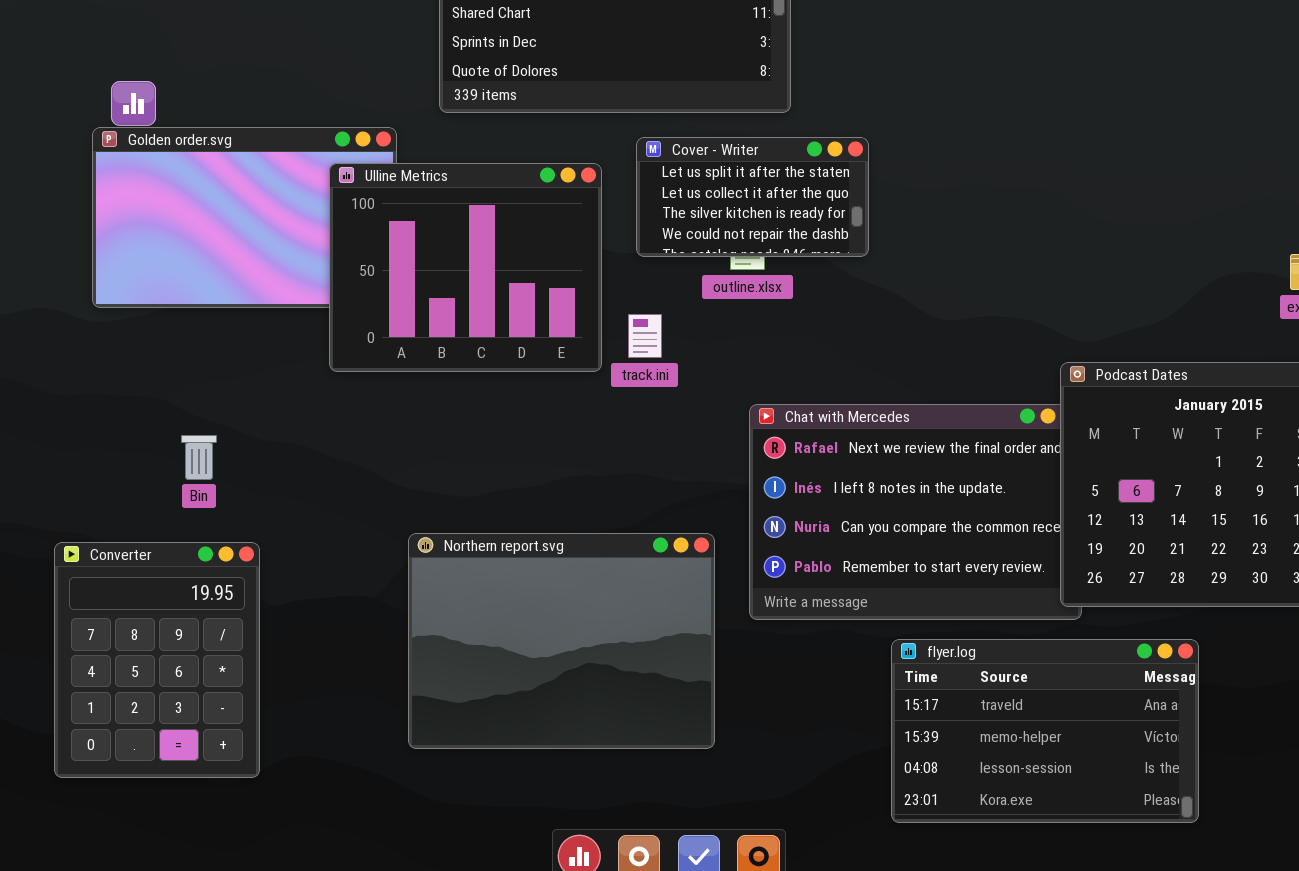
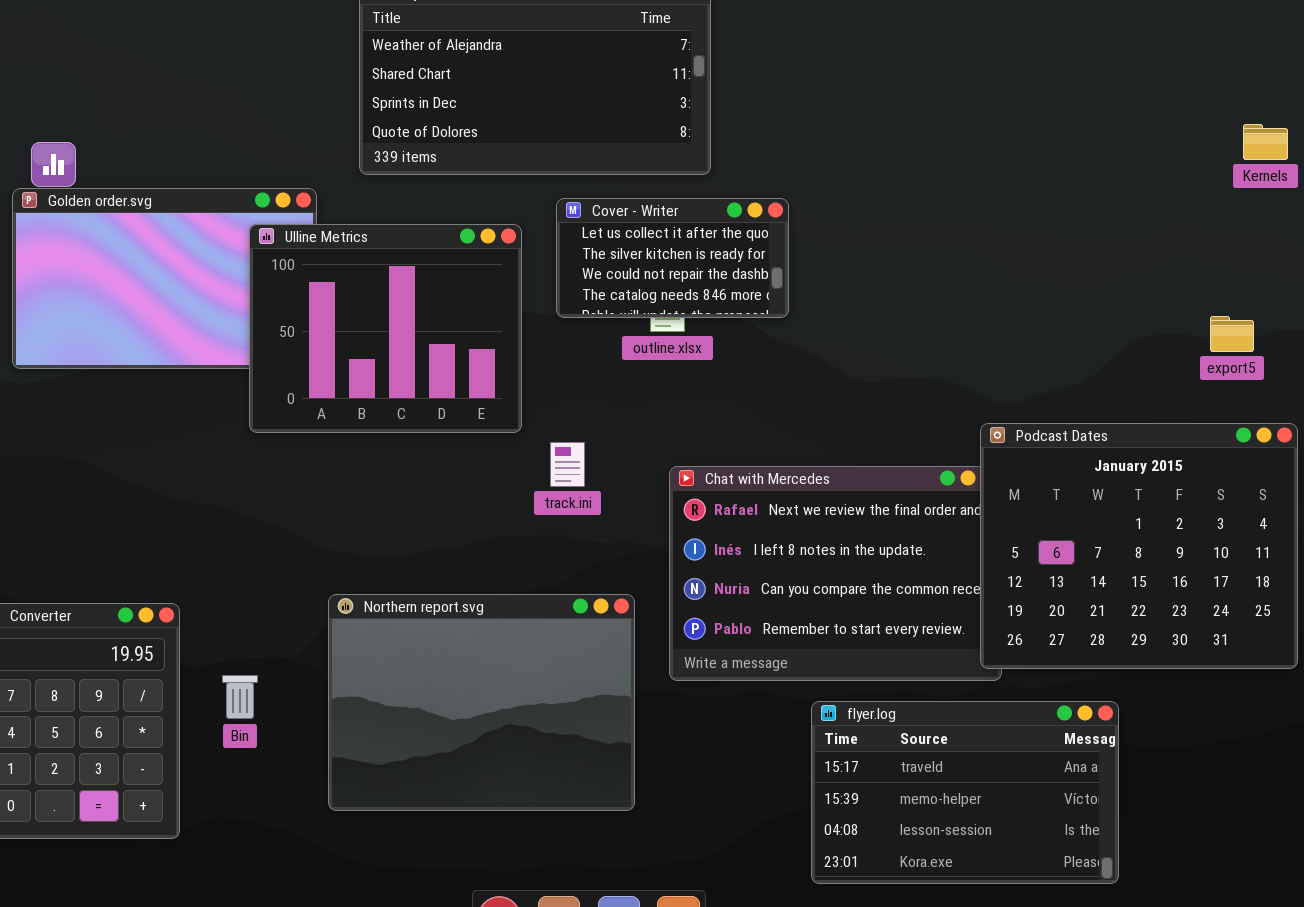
Cover - Writer: [636,137,869,257] -> [556,198,789,318], scrolled down 1 row
track.ini: [628,314,662,358] -> [550,442,585,487], moved
Bin: [181,435,217,480] -> [222,675,258,719], moved

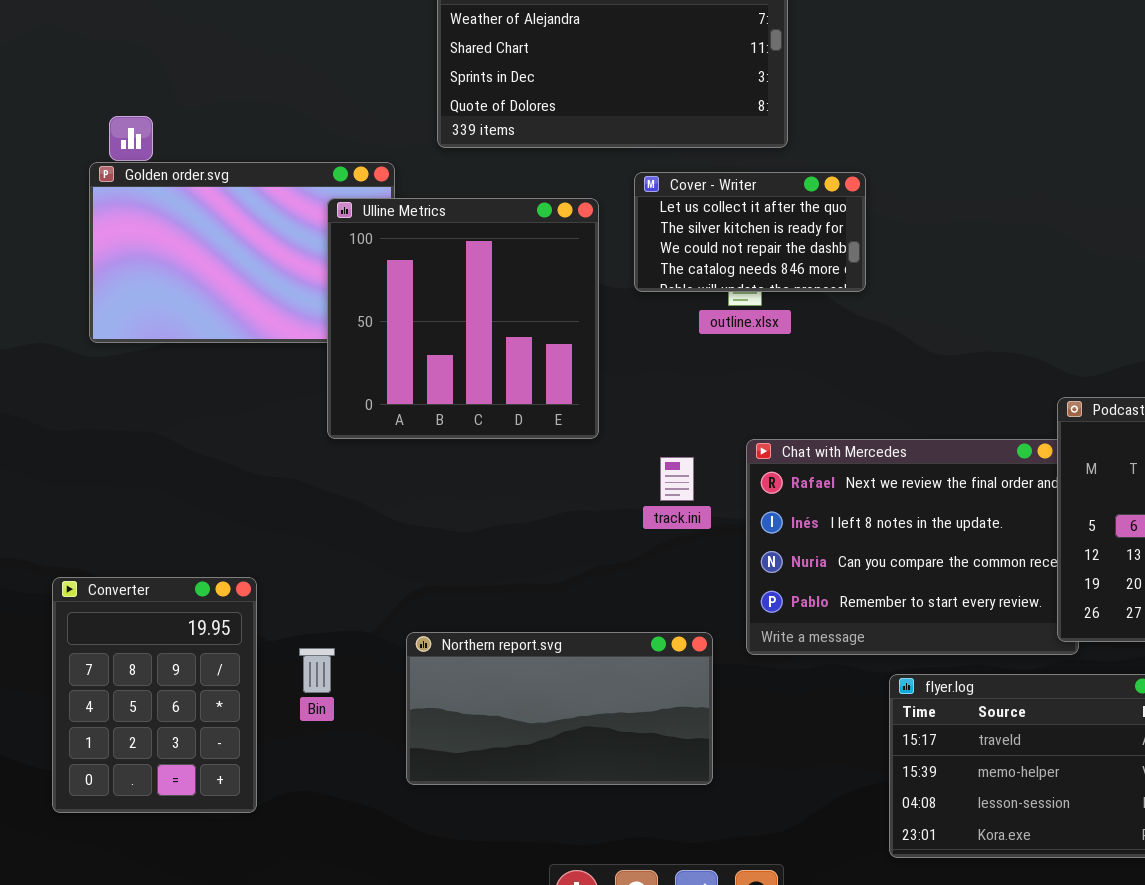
Ulline Metrics: [249,224,522,433] -> [327,198,599,439], resized
track.ini: [550,442,585,487] -> [660,457,694,501], moved
Northern report.svg: [328,594,635,811] -> [406,632,713,785], resized

